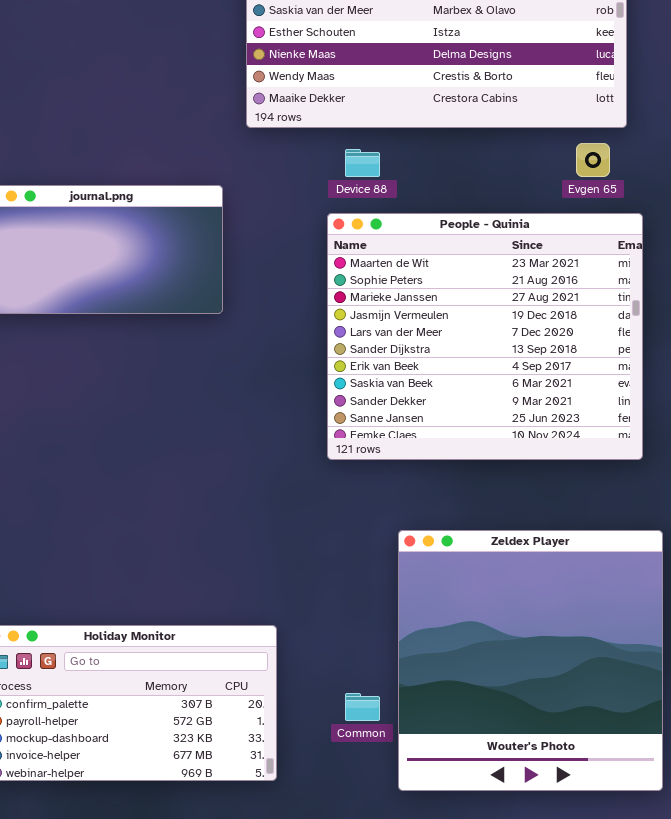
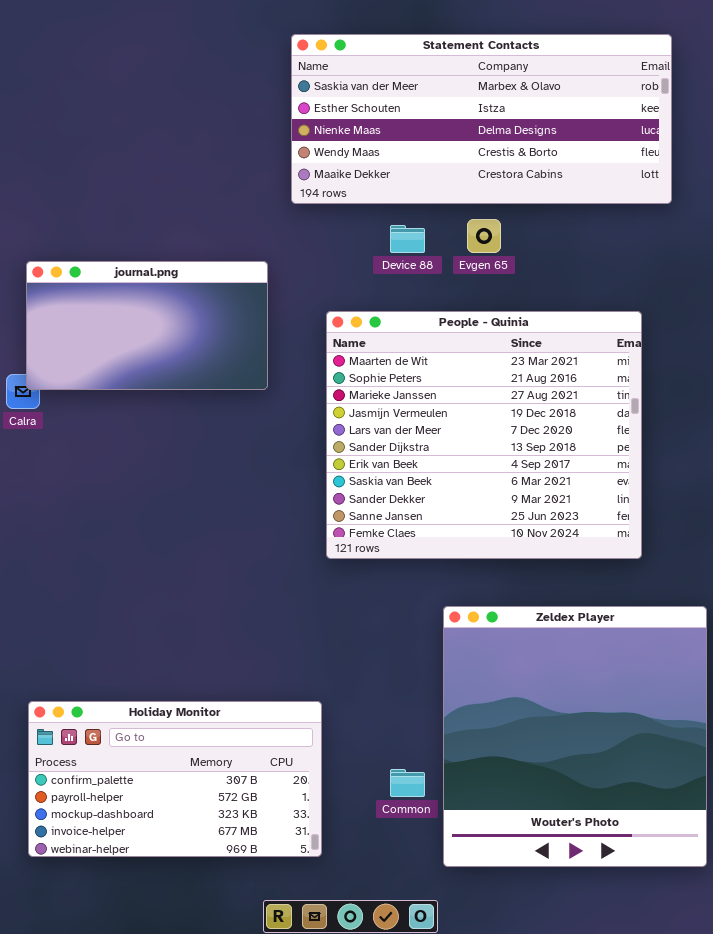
Evgen 65: [576,143,610,177] -> [467,219,501,253], moved
People - Quinia: [327,213,643,460] -> [326,311,642,559], moved

